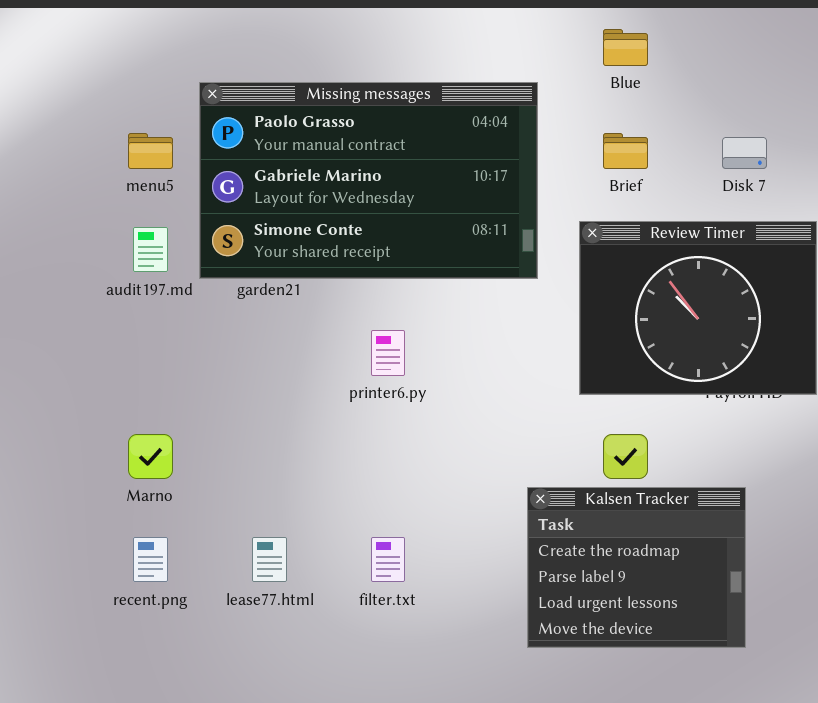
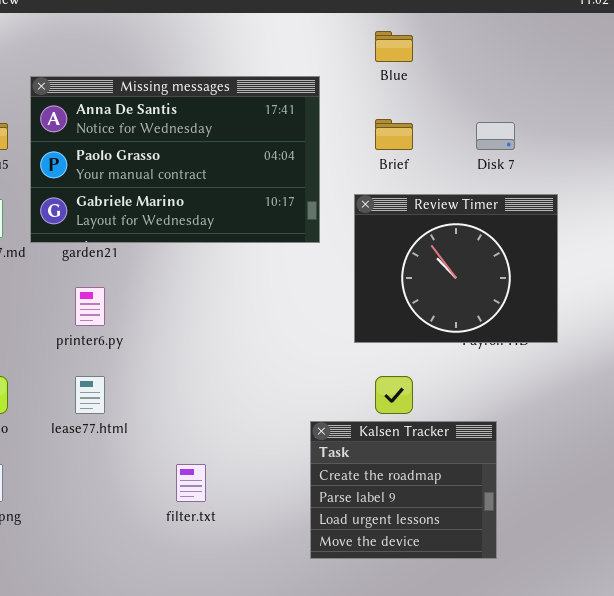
Missing messages: [199,82,538,279] -> [30,76,320,243], scrolled up 1 row
printer6.py: [371,330,405,376] -> [75,287,105,326], moved
lease77.html: [252,537,287,582] -> [75,376,105,414], moved

